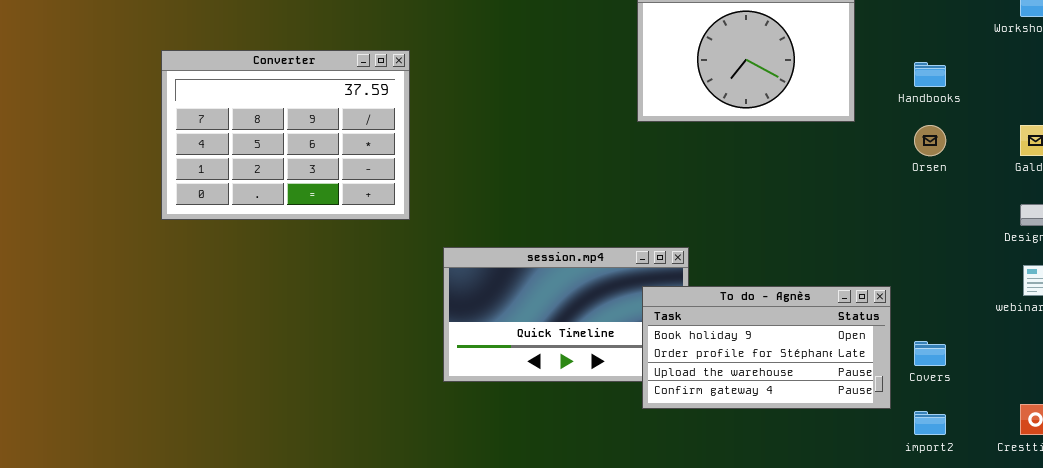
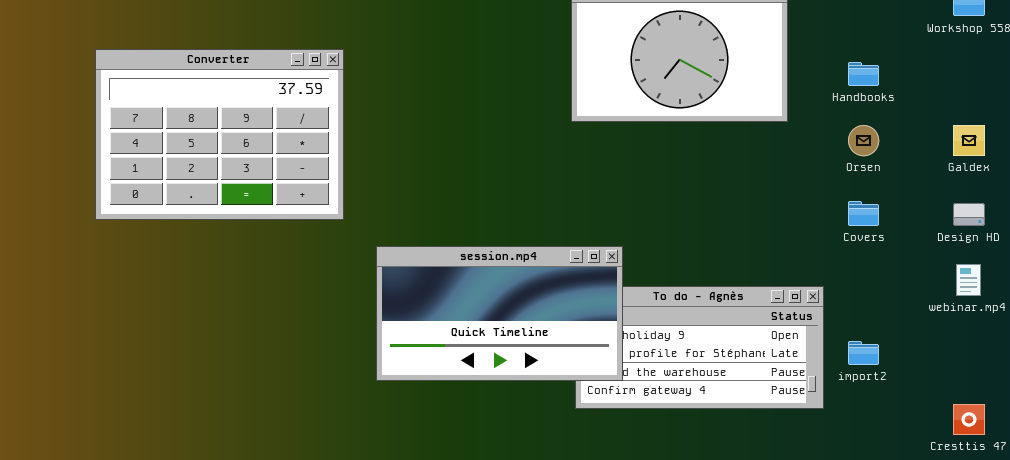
session.mp4: [443,247,689,382] -> [376,246,623,381], raised
Covers: [914,341,946,366] -> [848,201,879,226], moved
import2: [914,411,946,435] -> [848,341,879,365], moved

